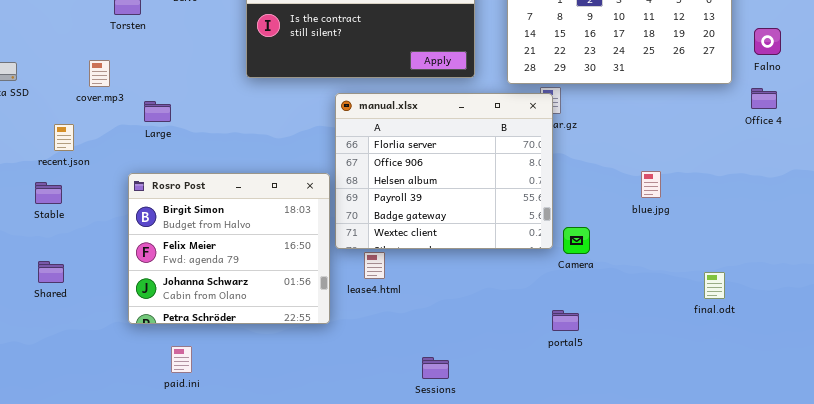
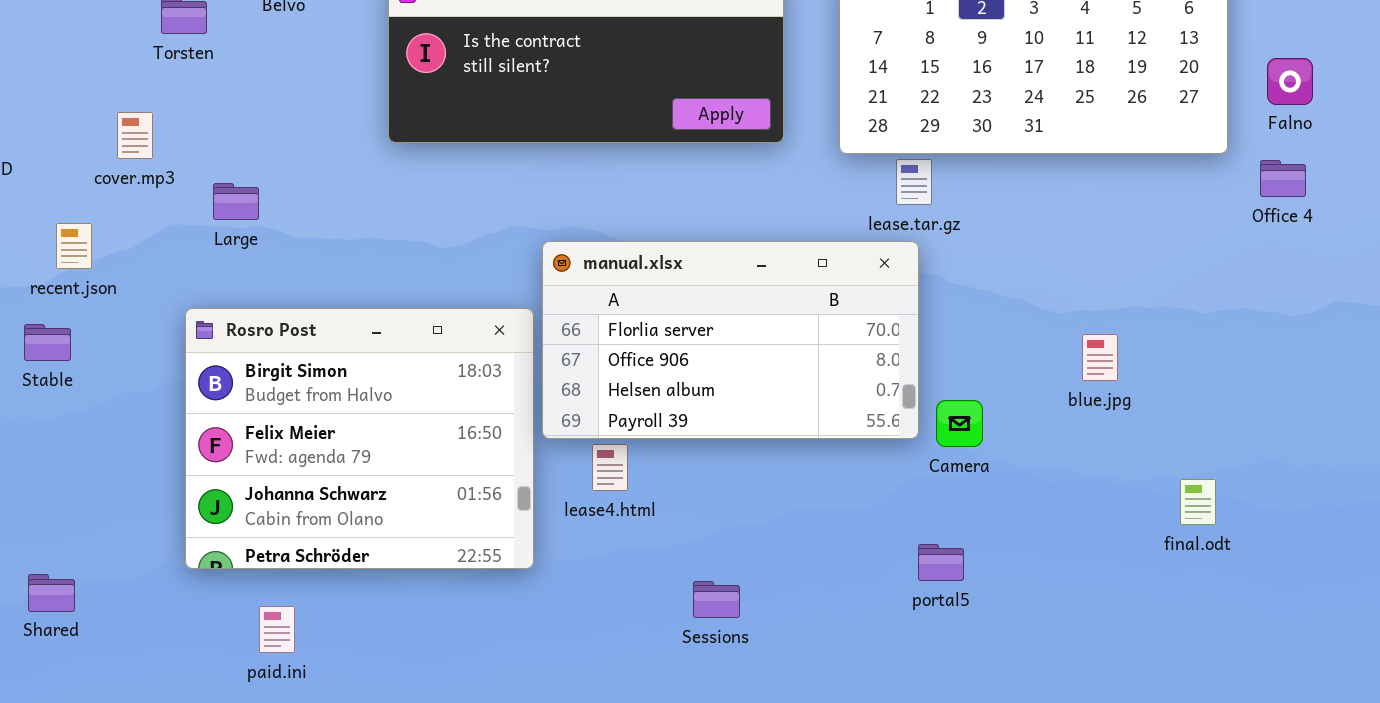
manual.xlsx: [335,93,553,249] -> [542,241,919,439], resized
blue.jpg: [641,171,661,198] -> [1082,334,1118,381], moved
Shared: [38,261,64,283] -> [28,574,75,612], moved
Sessions: [422,357,449,379] -> [693,581,740,618], moved

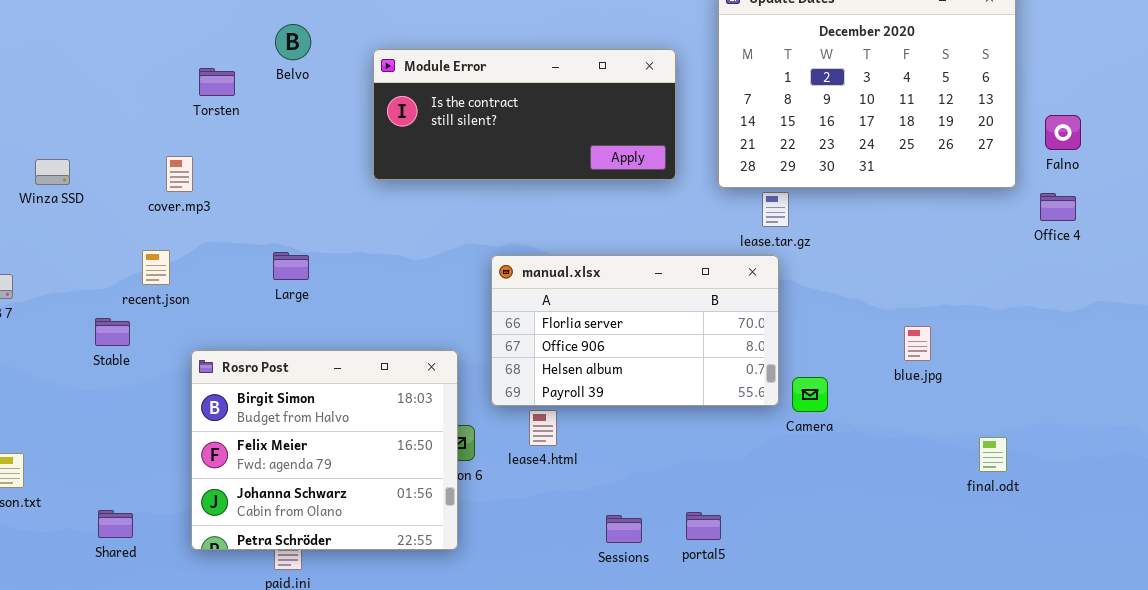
Large: [213,183,259,220] -> [273,252,309,280], moved
recent.json: [56,223,92,269] -> [142,250,170,285], moved
Rosro Post: [185,308,534,569] -> [191,350,458,550], moved
portal5: [918,544,964,581] -> [686,512,721,540], moved

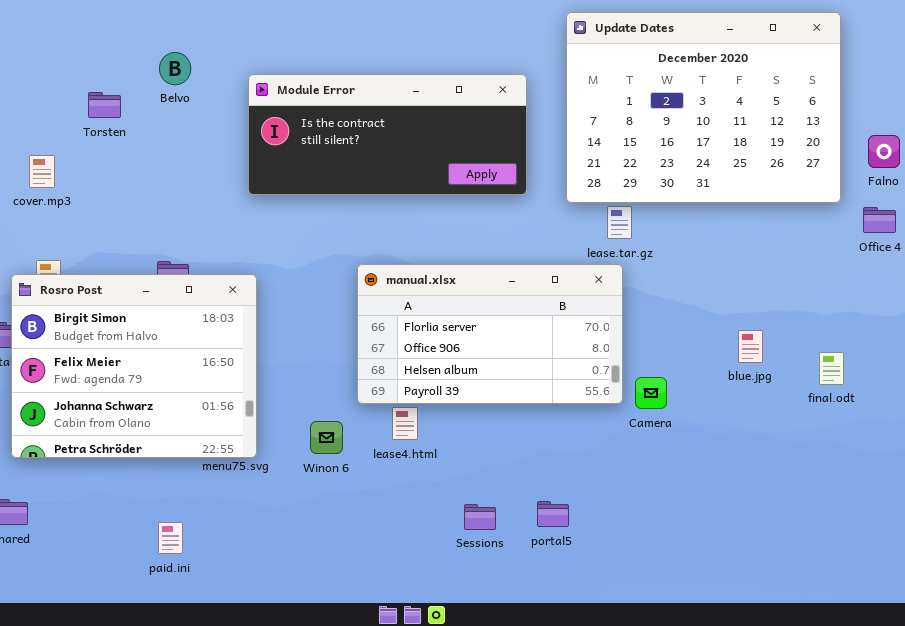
cover.mp3: [166,156,193,192] -> [29,155,55,188], moved
Rosro Post: [191,350,458,550] -> [11,274,257,458], moved
final.odt: [979,437,1007,472] -> [819,352,844,385], moved

